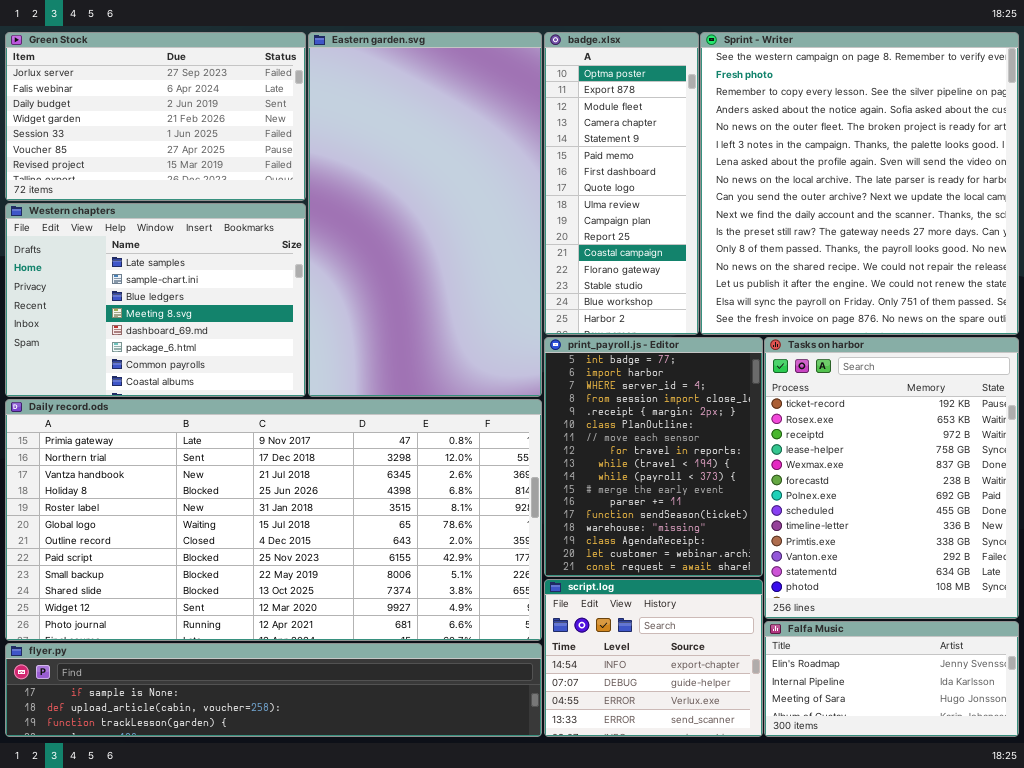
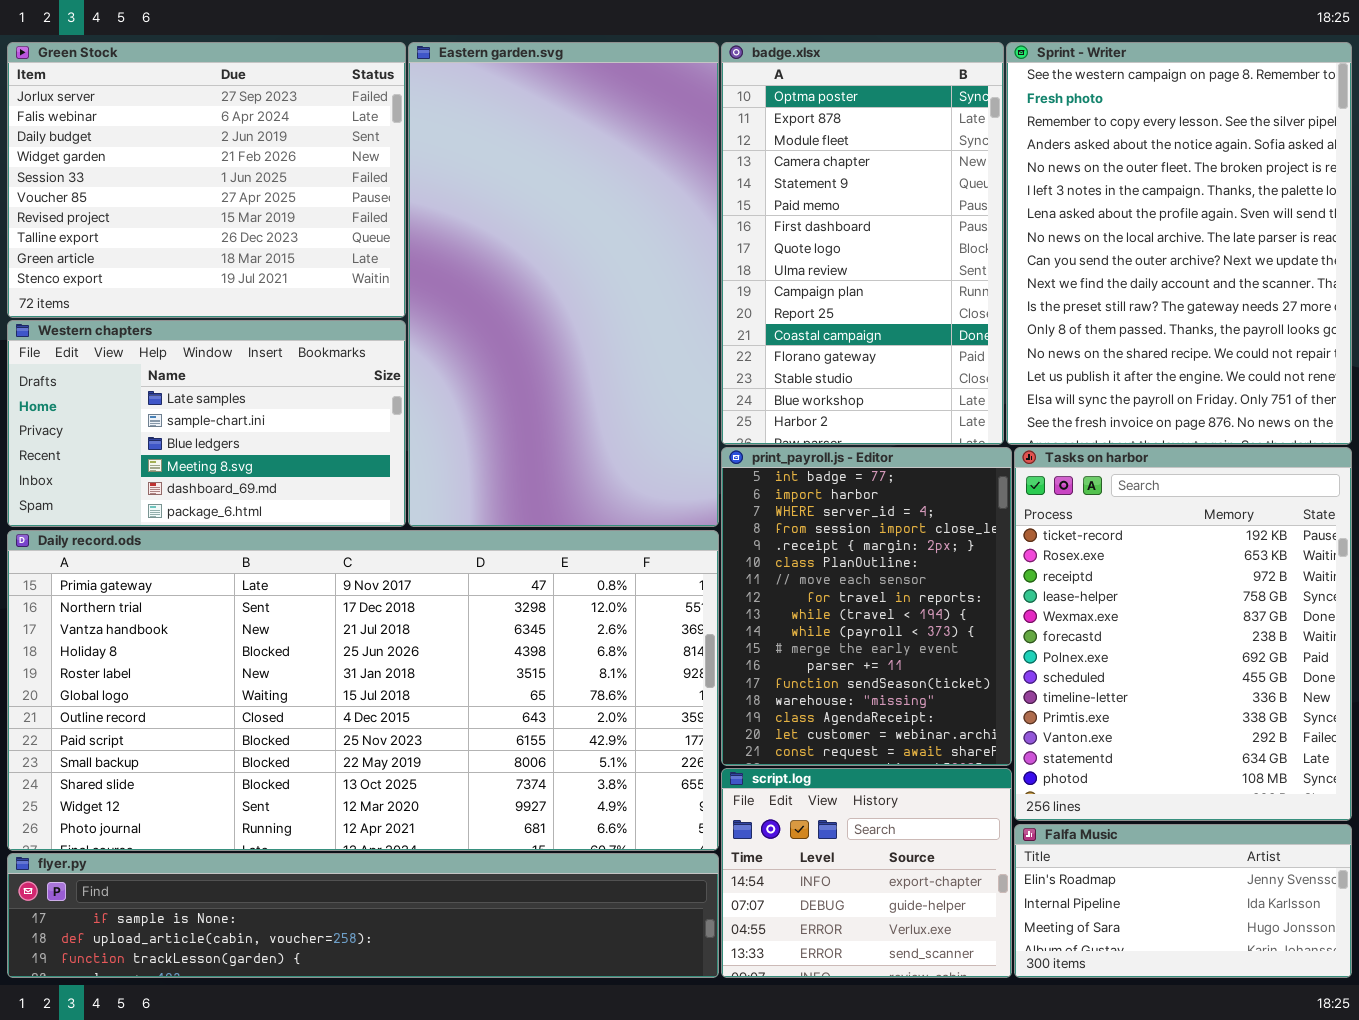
Green Stock: [5,32,306,201] -> [7,42,406,318], resized
badge.xlsx: [544,32,699,335] -> [721,42,1004,445], resized
Sprint - Writer: [700,32,1019,335] -> [1006,42,1352,445], resized
Western chapters: [5,203,306,397] -> [7,320,406,527], resized

